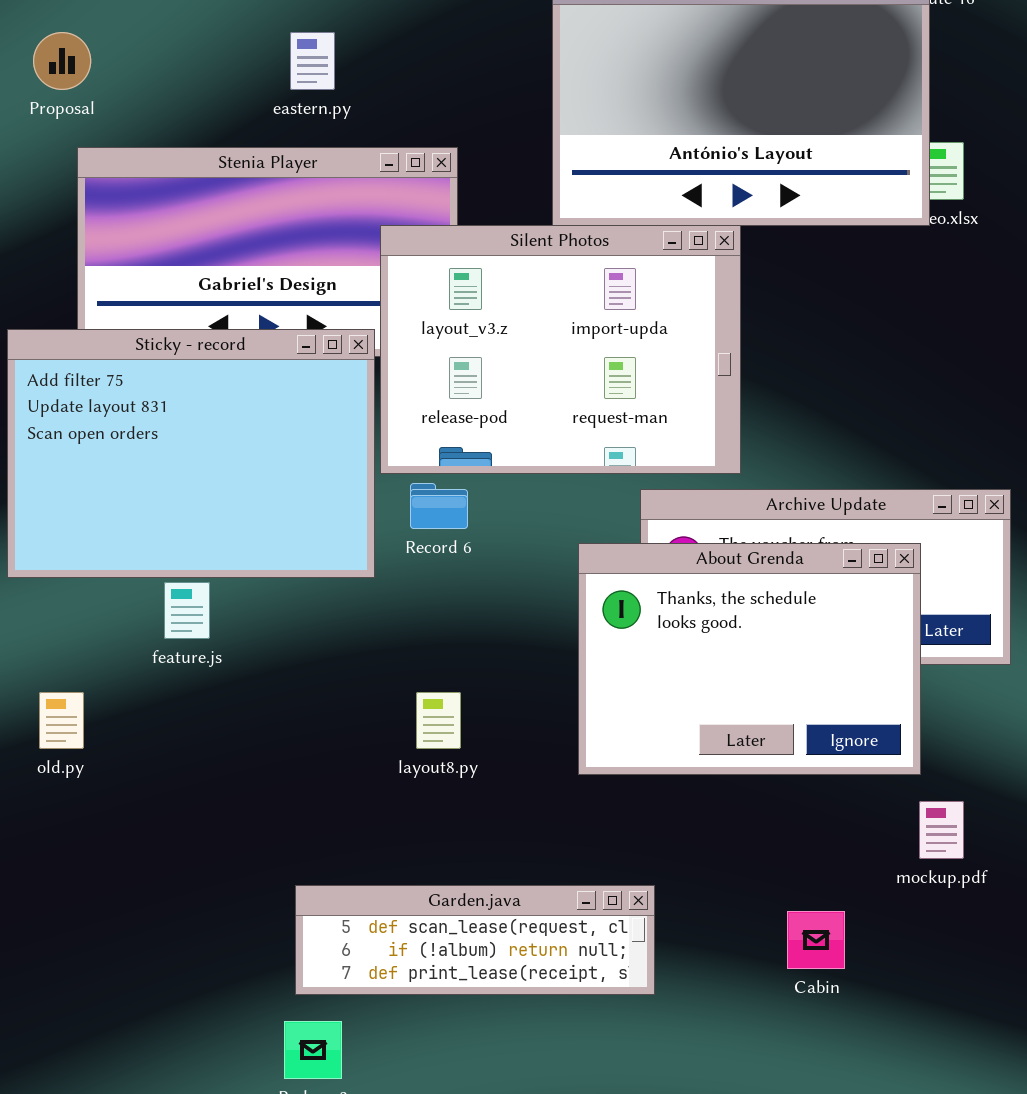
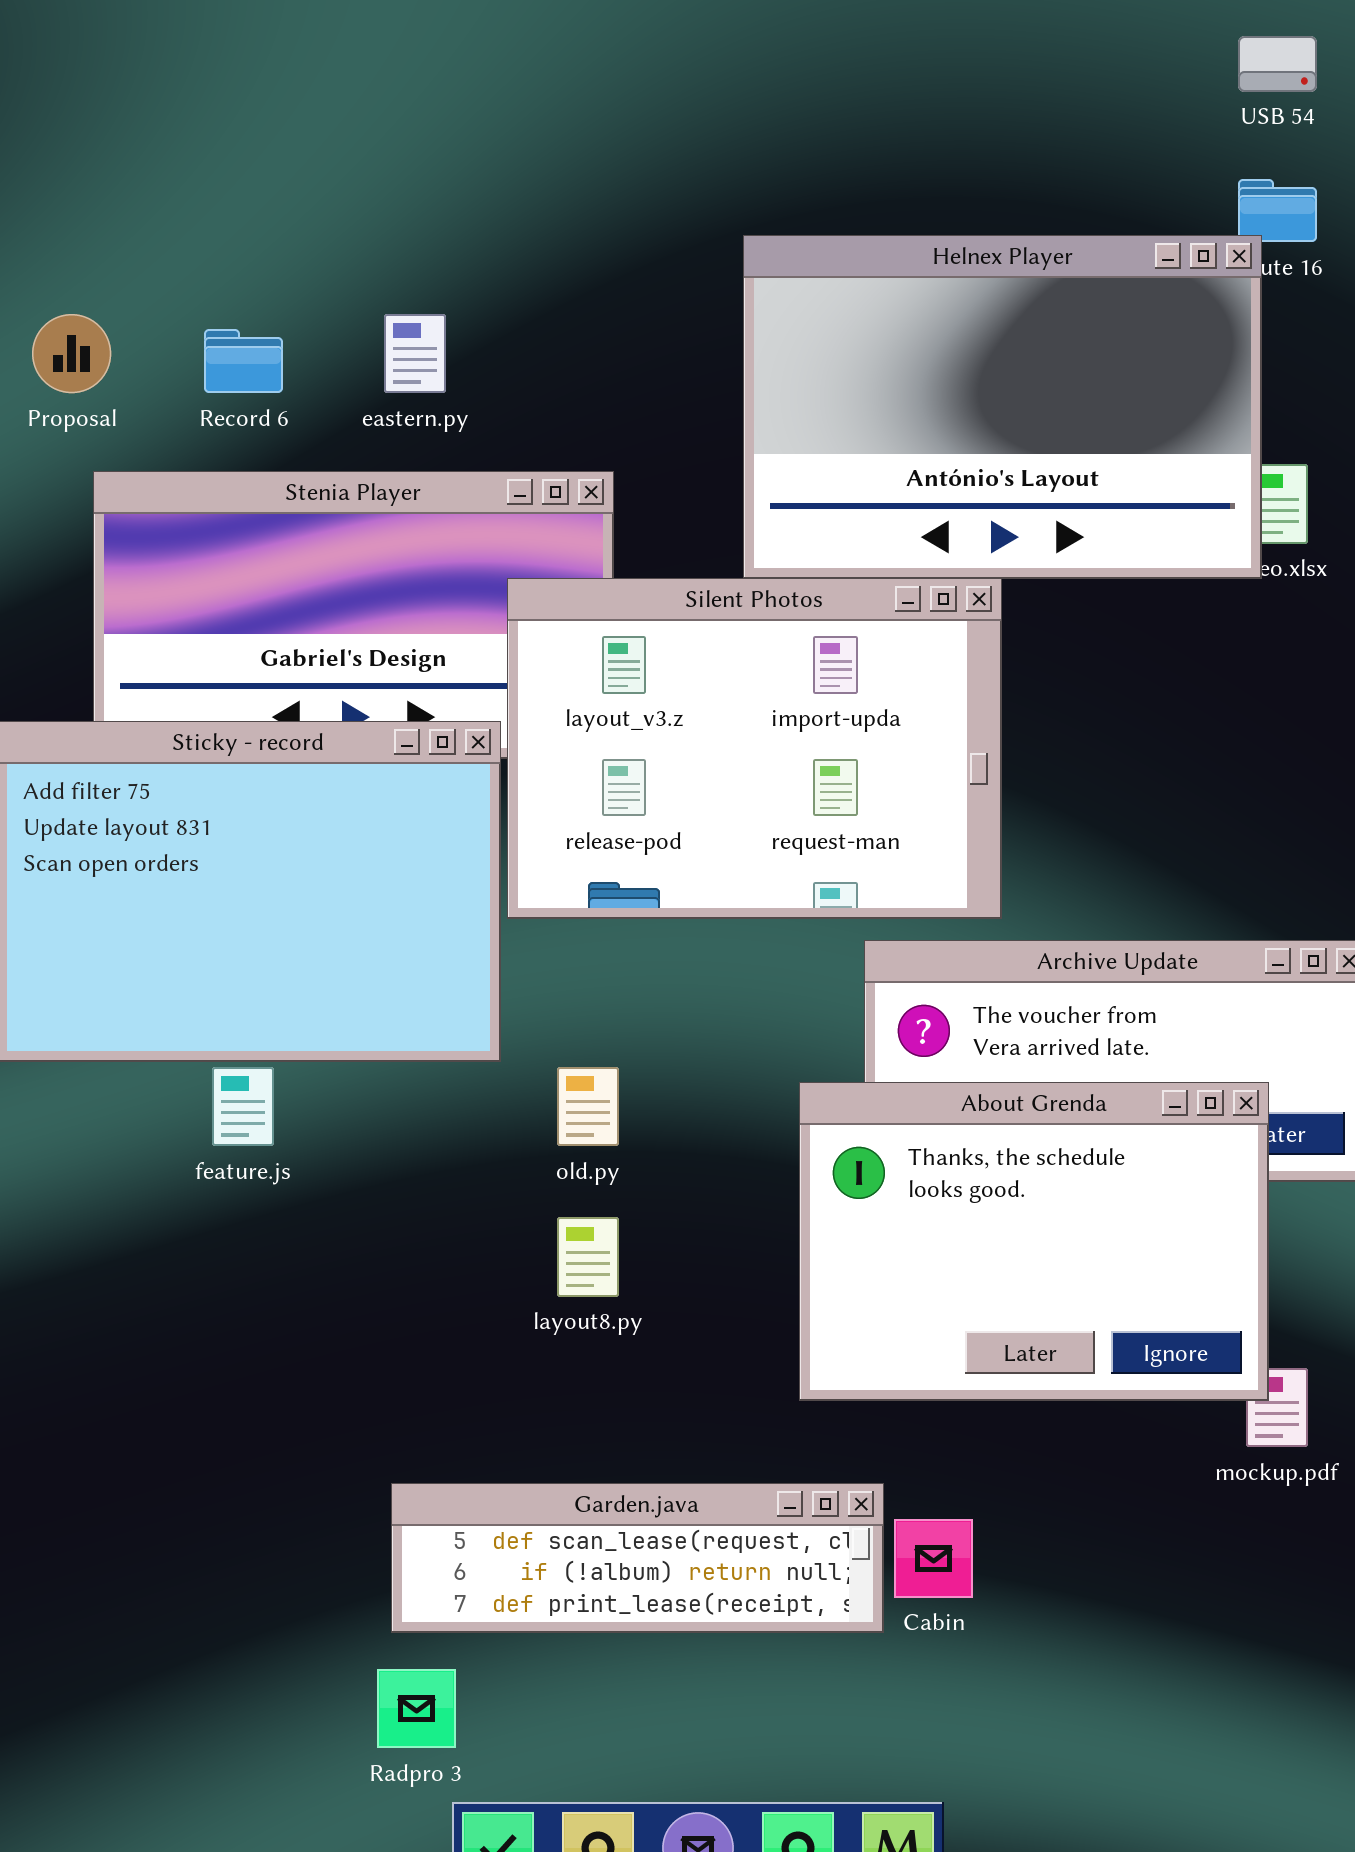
Record 6: [410,483,468,529] -> [204,329,283,393], moved
About Grenda: [578,543,921,775] -> [799,1082,1269,1401], moved
old.py: [39,692,84,749] -> [557,1067,619,1146], moved
Cabin: [787,911,845,969] -> [894,1519,973,1598], moved

